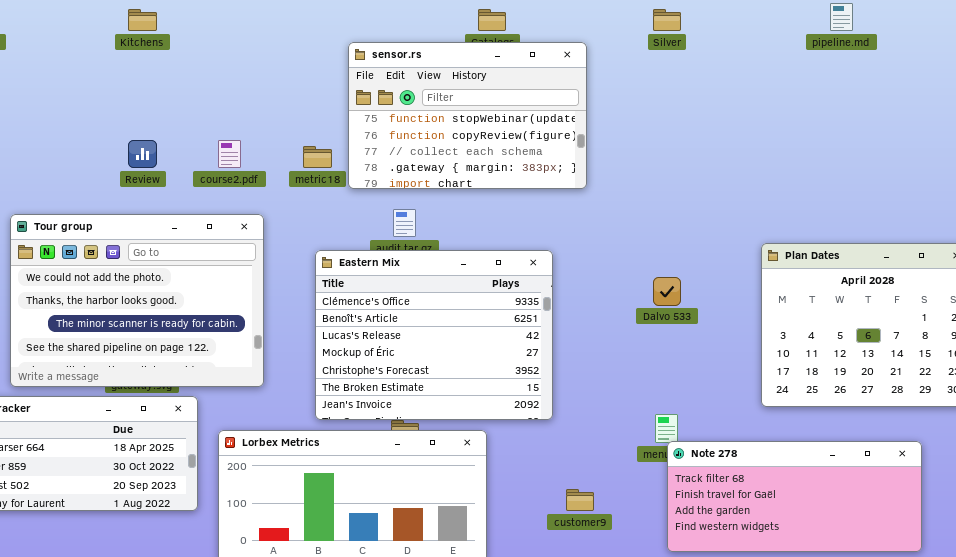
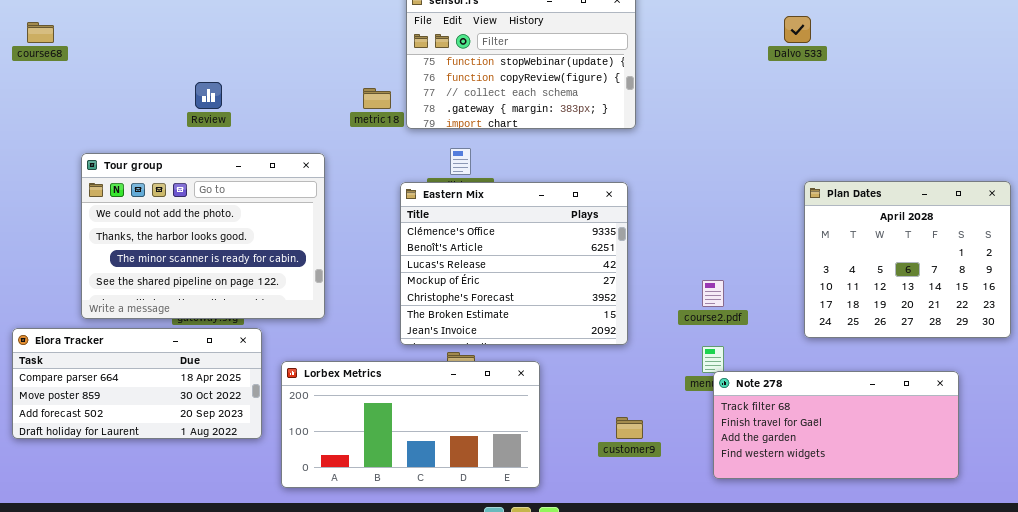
course2.pdf: [218,140,241,168] -> [702,280,724,307], moved
Eastern Mix: [315,250,553,420] -> [400,182,628,345], moved
Dalvo 533: [653,277,681,306] -> [784,16,811,43], moved

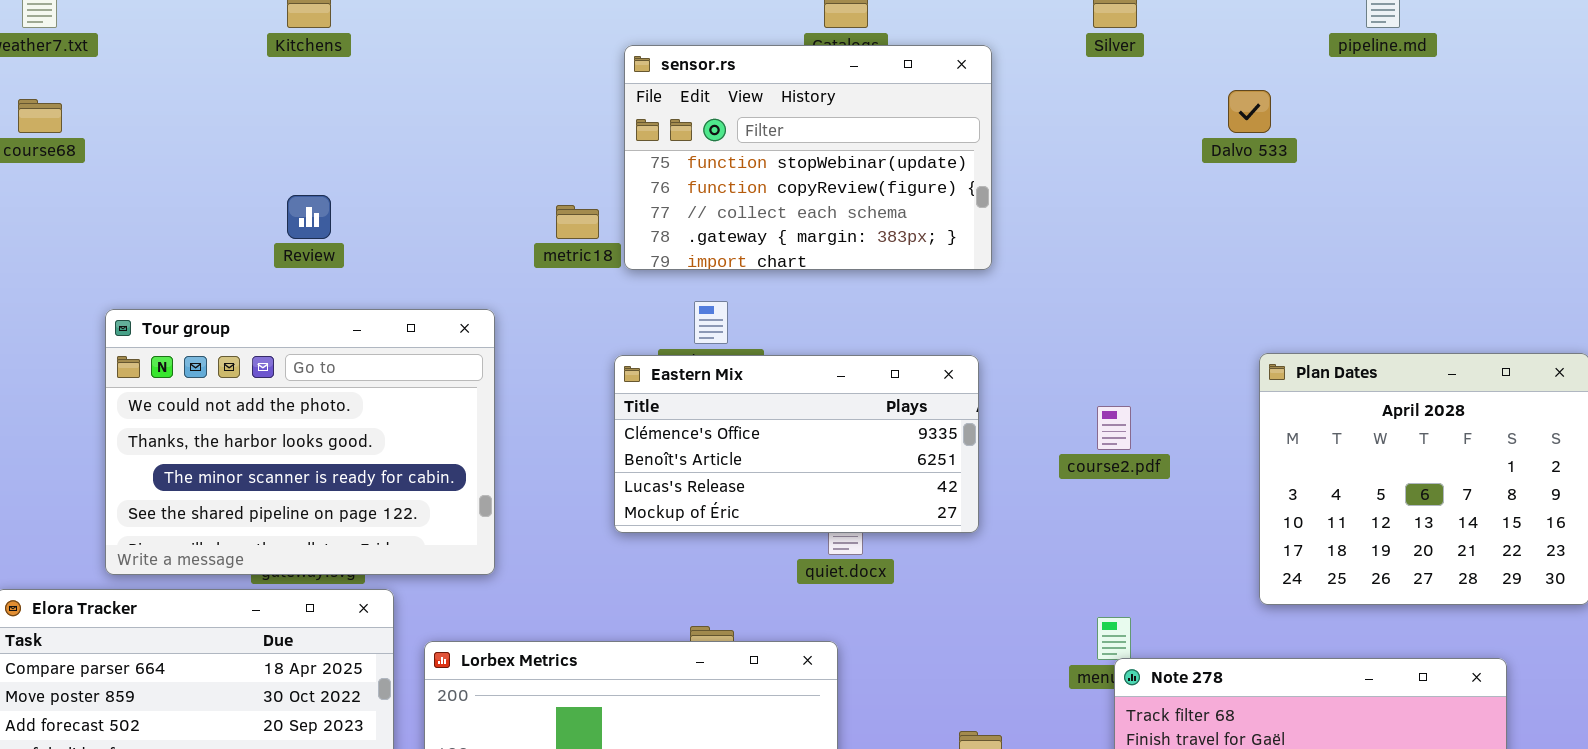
Eastern Mix: [400,182,628,345] -> [614,355,979,533], resized
course2.pdf: [702,280,724,307] -> [1097,406,1131,450], moved

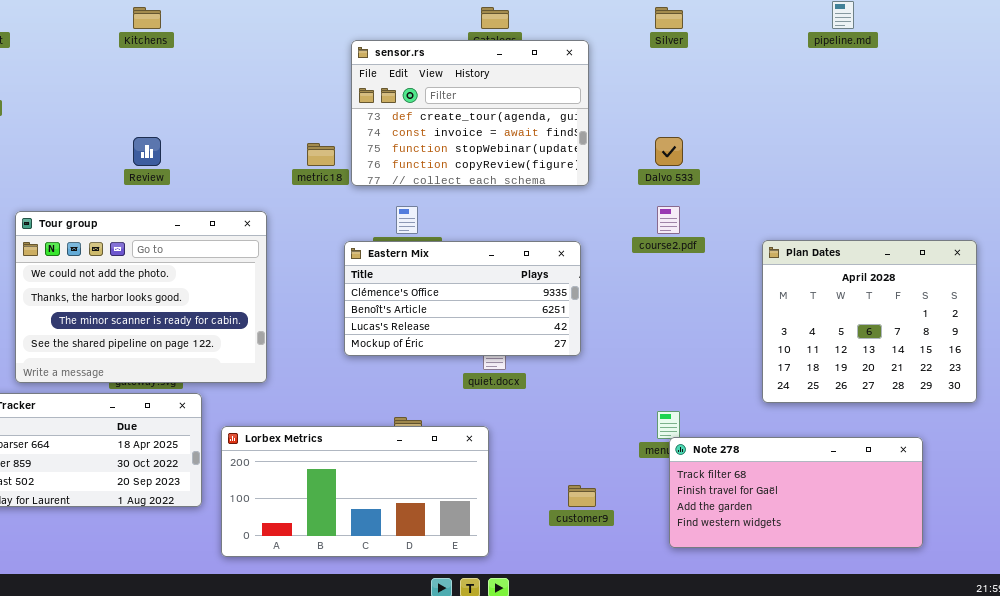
sensor.rs: [624,45,992,270] -> [351,40,589,186], scrolled up 2 rows
Dalvo 533: [1228,90,1271,133] -> [655,137,683,166], moved
course2.pdf: [1097,406,1131,450] -> [657,206,680,234], moved

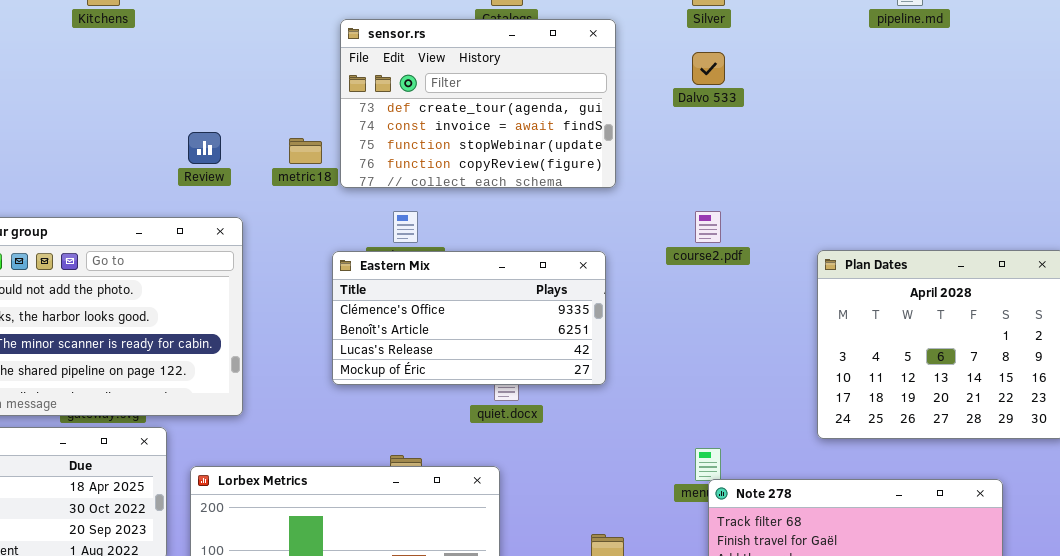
Review: [133,137,161,166] -> [188,132,221,164], moved
Dalvo 533: [655,137,683,166] -> [692,52,725,85], moved

